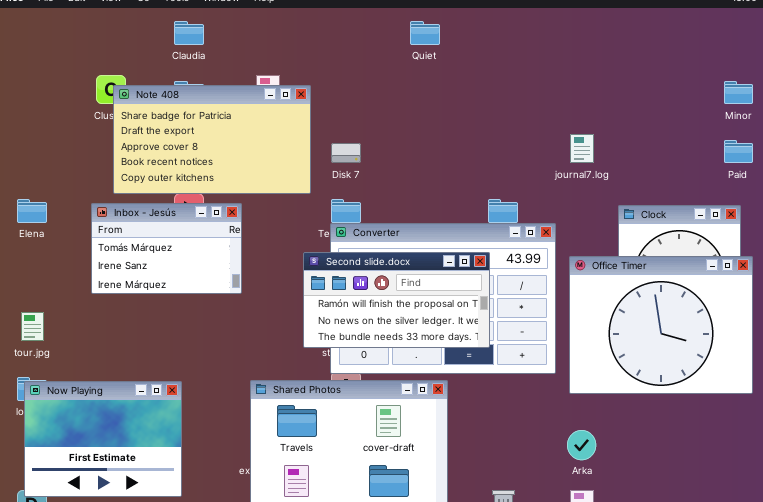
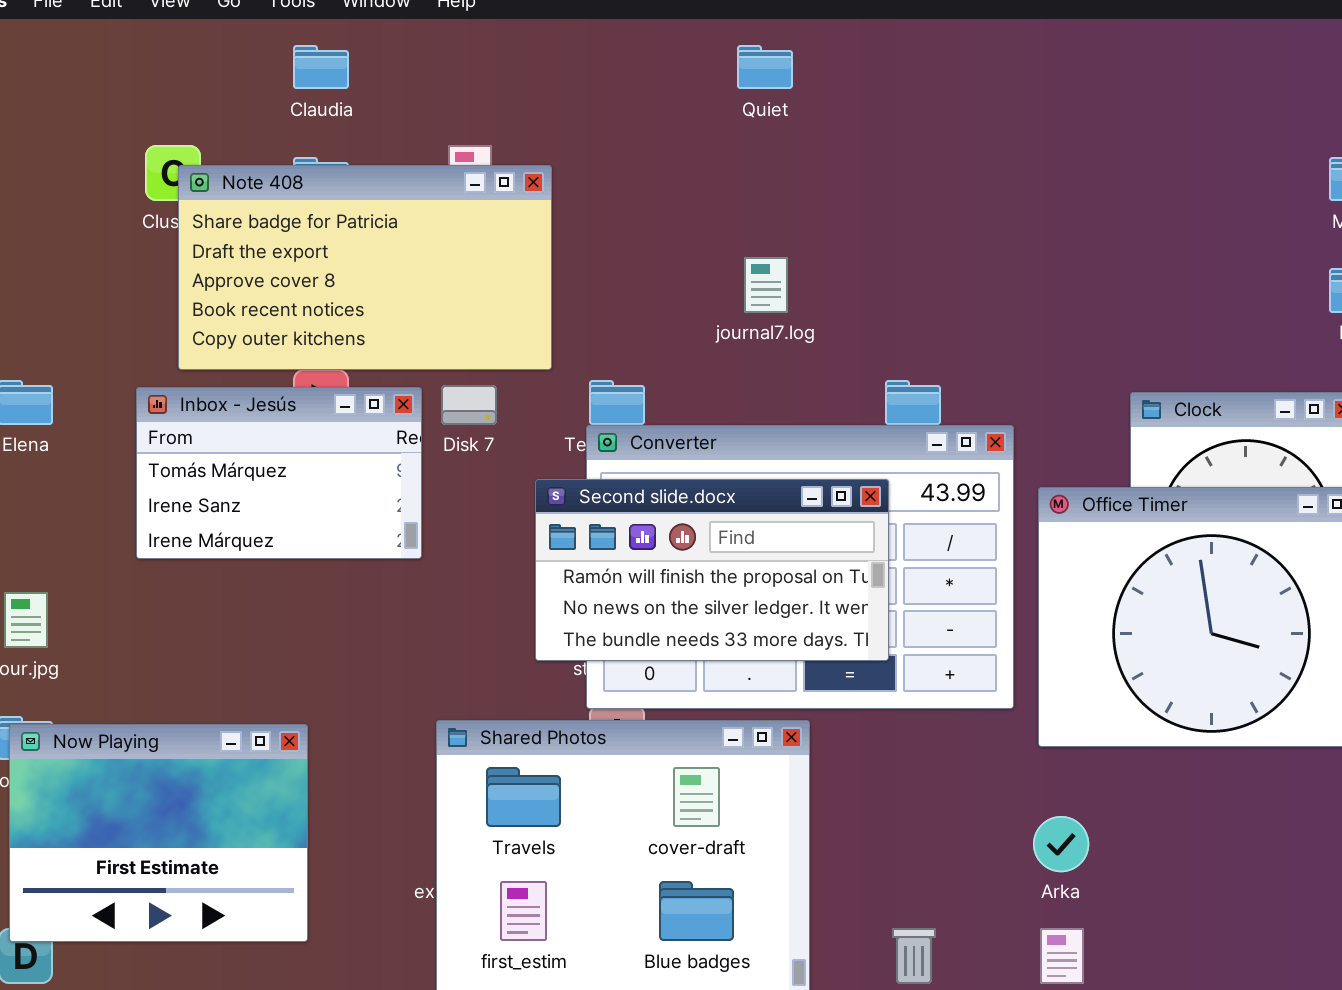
journal7.log: [570,134,594,163] -> [744,257,788,313], moved
Disk 7: [331,143,361,163] -> [441,385,497,425], moved

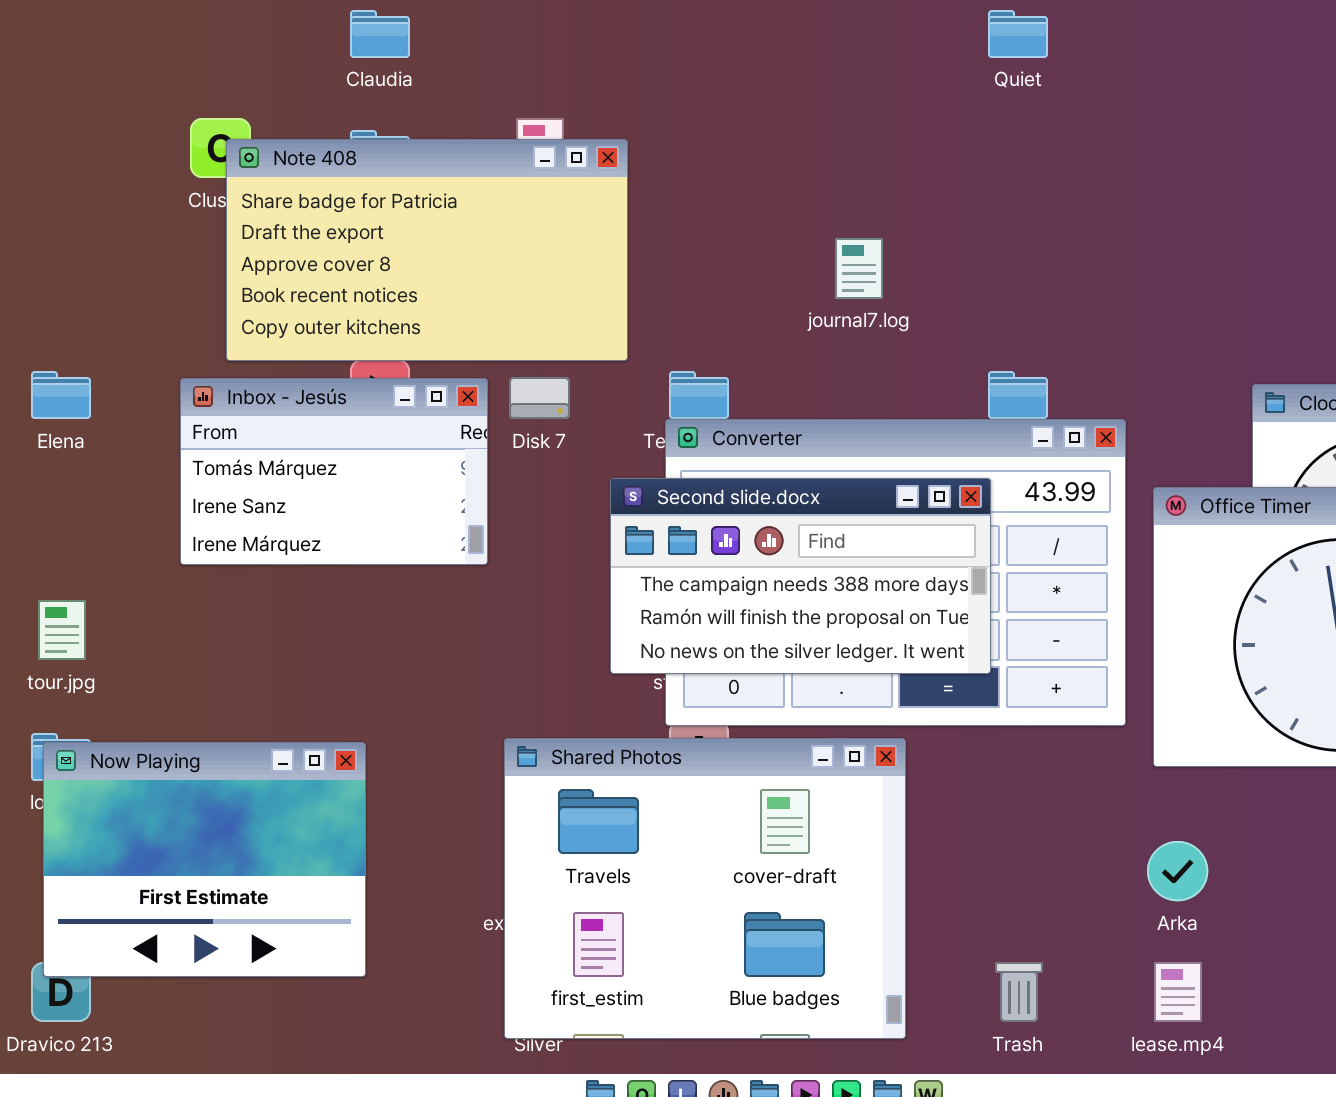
Quiet: [737,45,793,89] -> [988,10,1048,58], moved
Second slide.docx: [535,479,889,661] -> [610,478,991,674], scrolled up 1 row

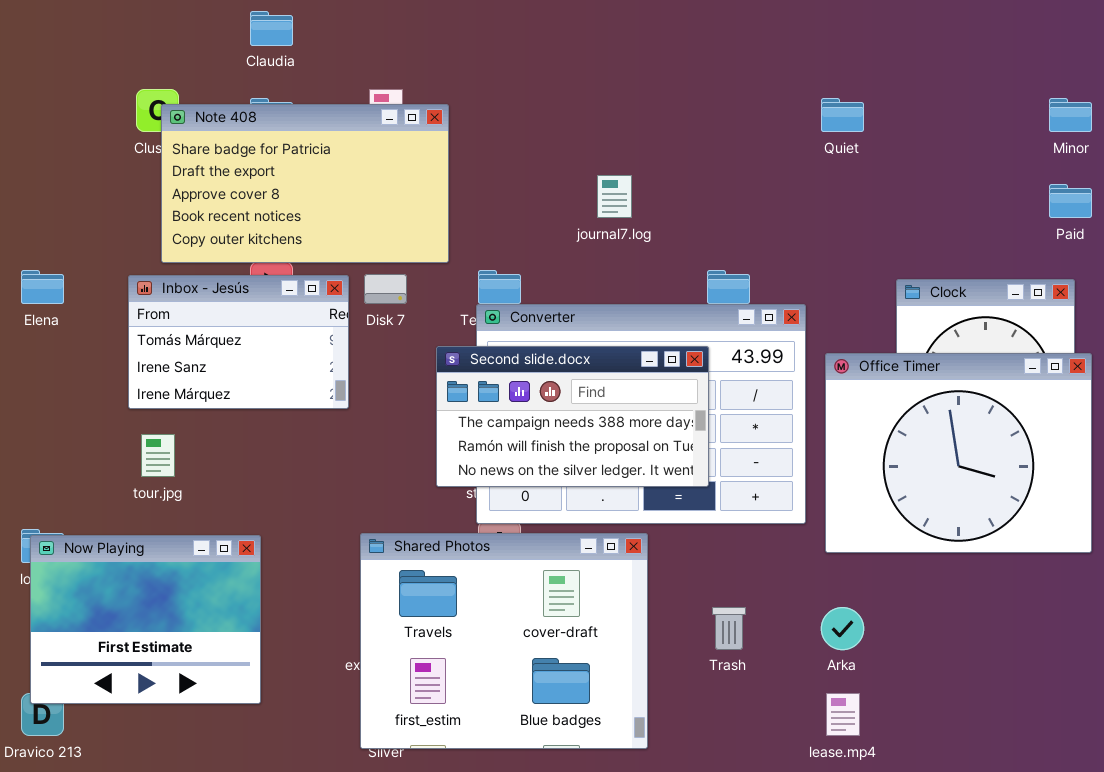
Quiet: [988,10,1048,58] -> [821,98,864,132], moved
tour.jpg: [38,600,86,660] -> [141,434,175,477], moved
Trash: [995,962,1043,1022] -> [712,607,746,650], moved

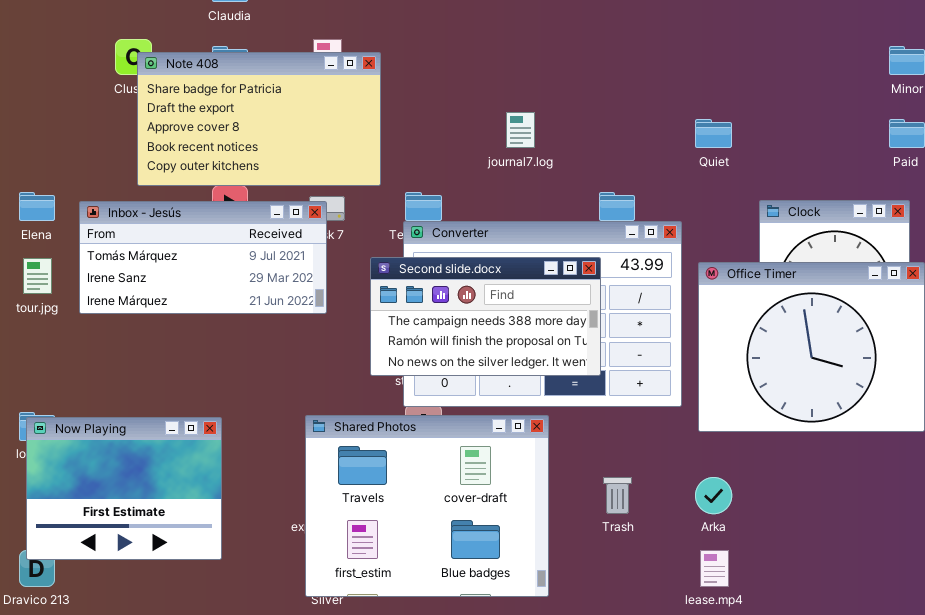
Quiet: [821,98,864,132] -> [695,119,732,148], moved
Inbox - Jesús: [128,275,349,409] -> [79,201,327,314], moved, resized
tour.jpg: [141,434,175,477] -> [23,258,52,294], moved

